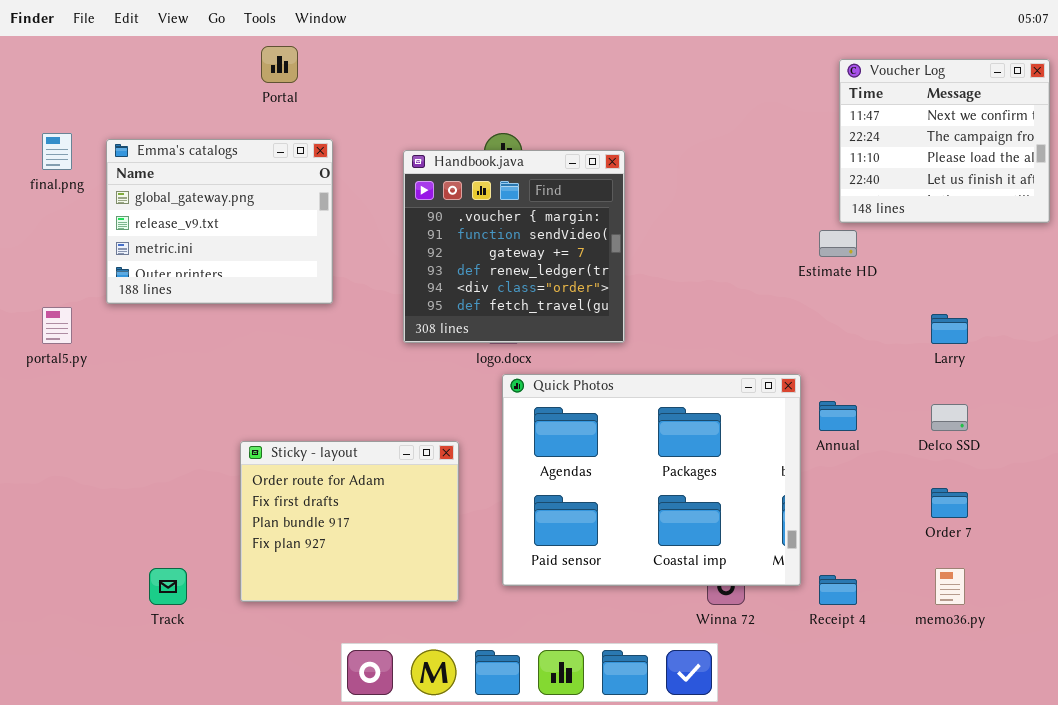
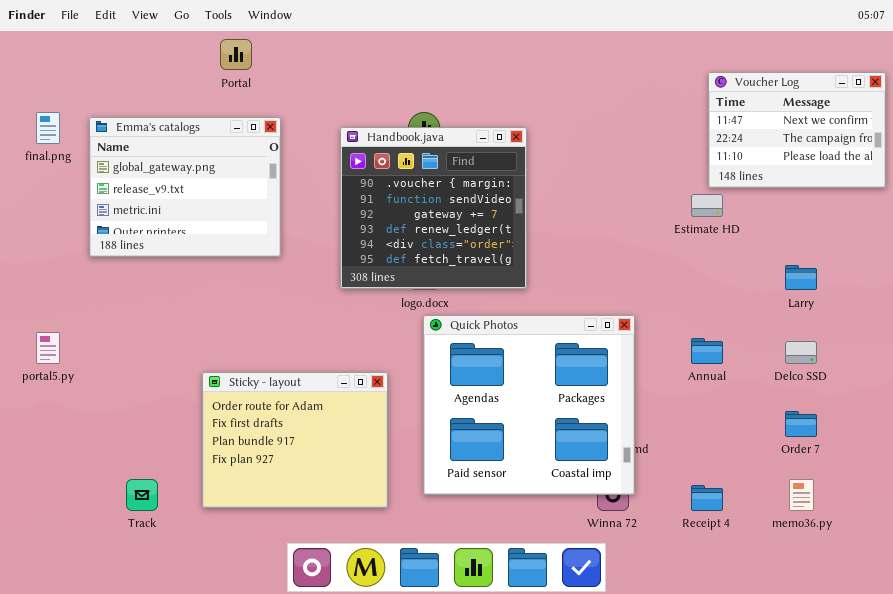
Voucher Log: [839,59,1050,223] -> [708,72,886,188], resized
portal5.py: [42,307,72,344] -> [36,332,60,364], moved
Quick Photos: [502,374,801,586] -> [423,315,635,495], resized

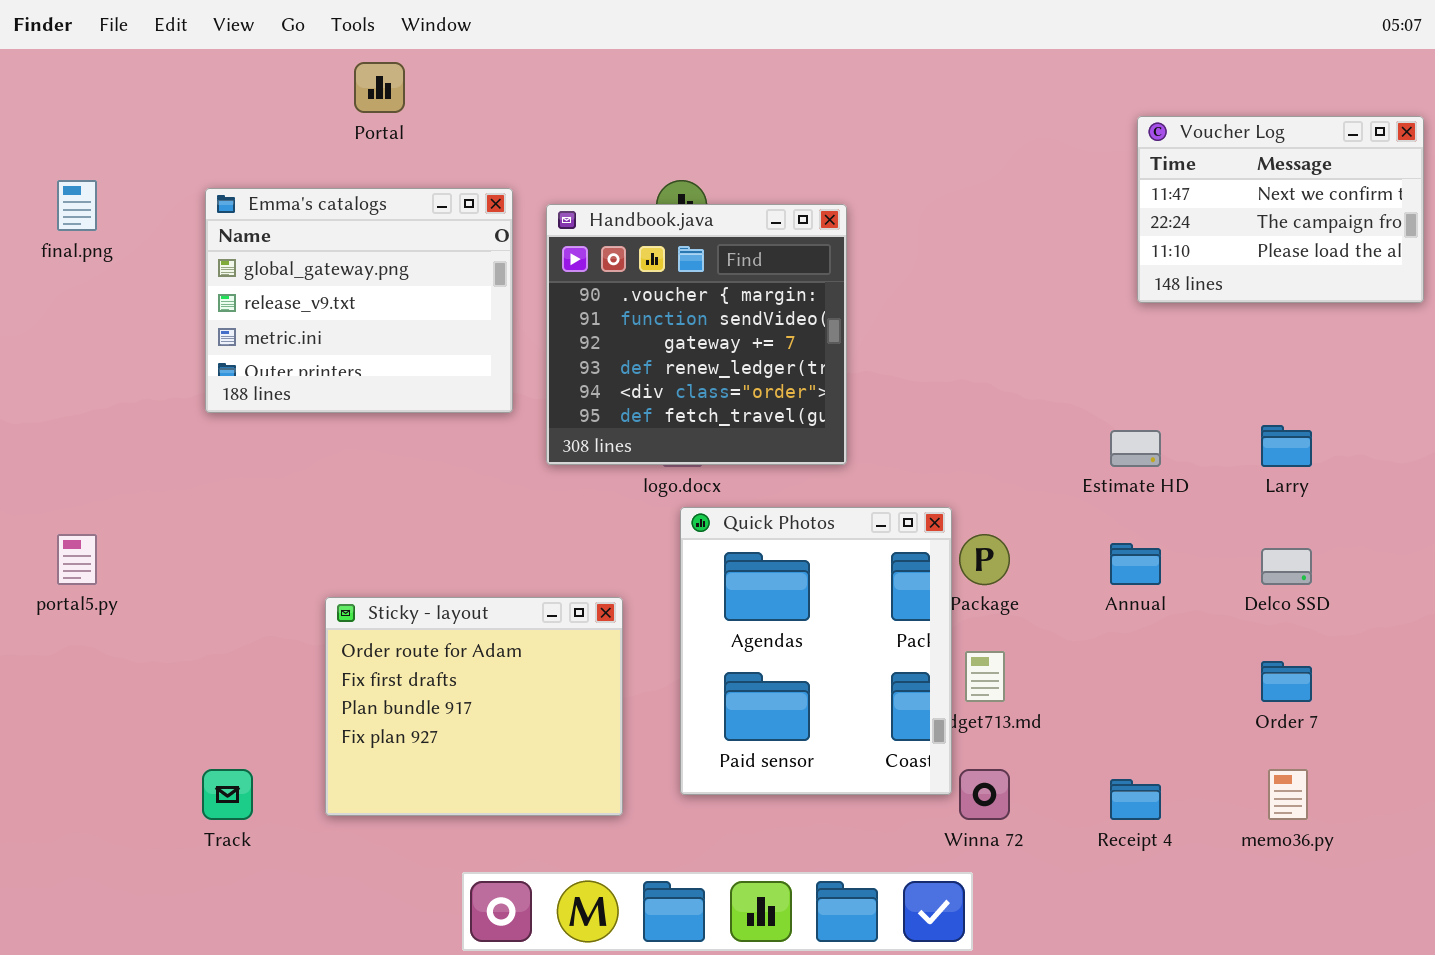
Emma's catalogs: [89,117,281,257] -> [205,188,513,413], moved
Estimate HD: [691,194,723,217] -> [1110,430,1161,467], moved
Quick Photos: [423,315,635,495] -> [680,507,952,795], resized

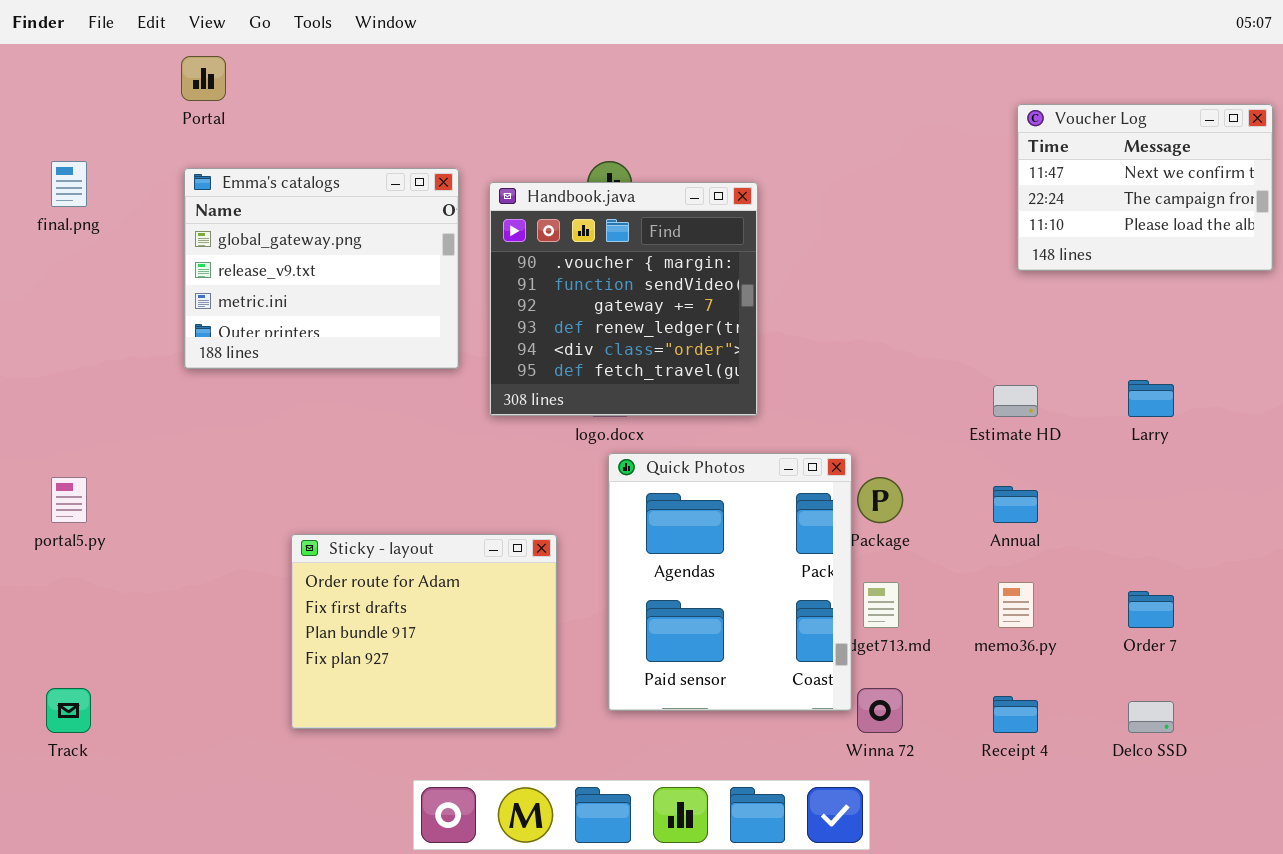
Portal: [354,62,405,113] -> [181,56,226,101], moved
Delco SSD: [1261,548,1312,585] -> [1128,701,1174,733], moved
Track: [202,769,253,820] -> [46,688,91,733], moved
memo36.py: [1268,769,1308,820] -> [998,582,1034,628], moved

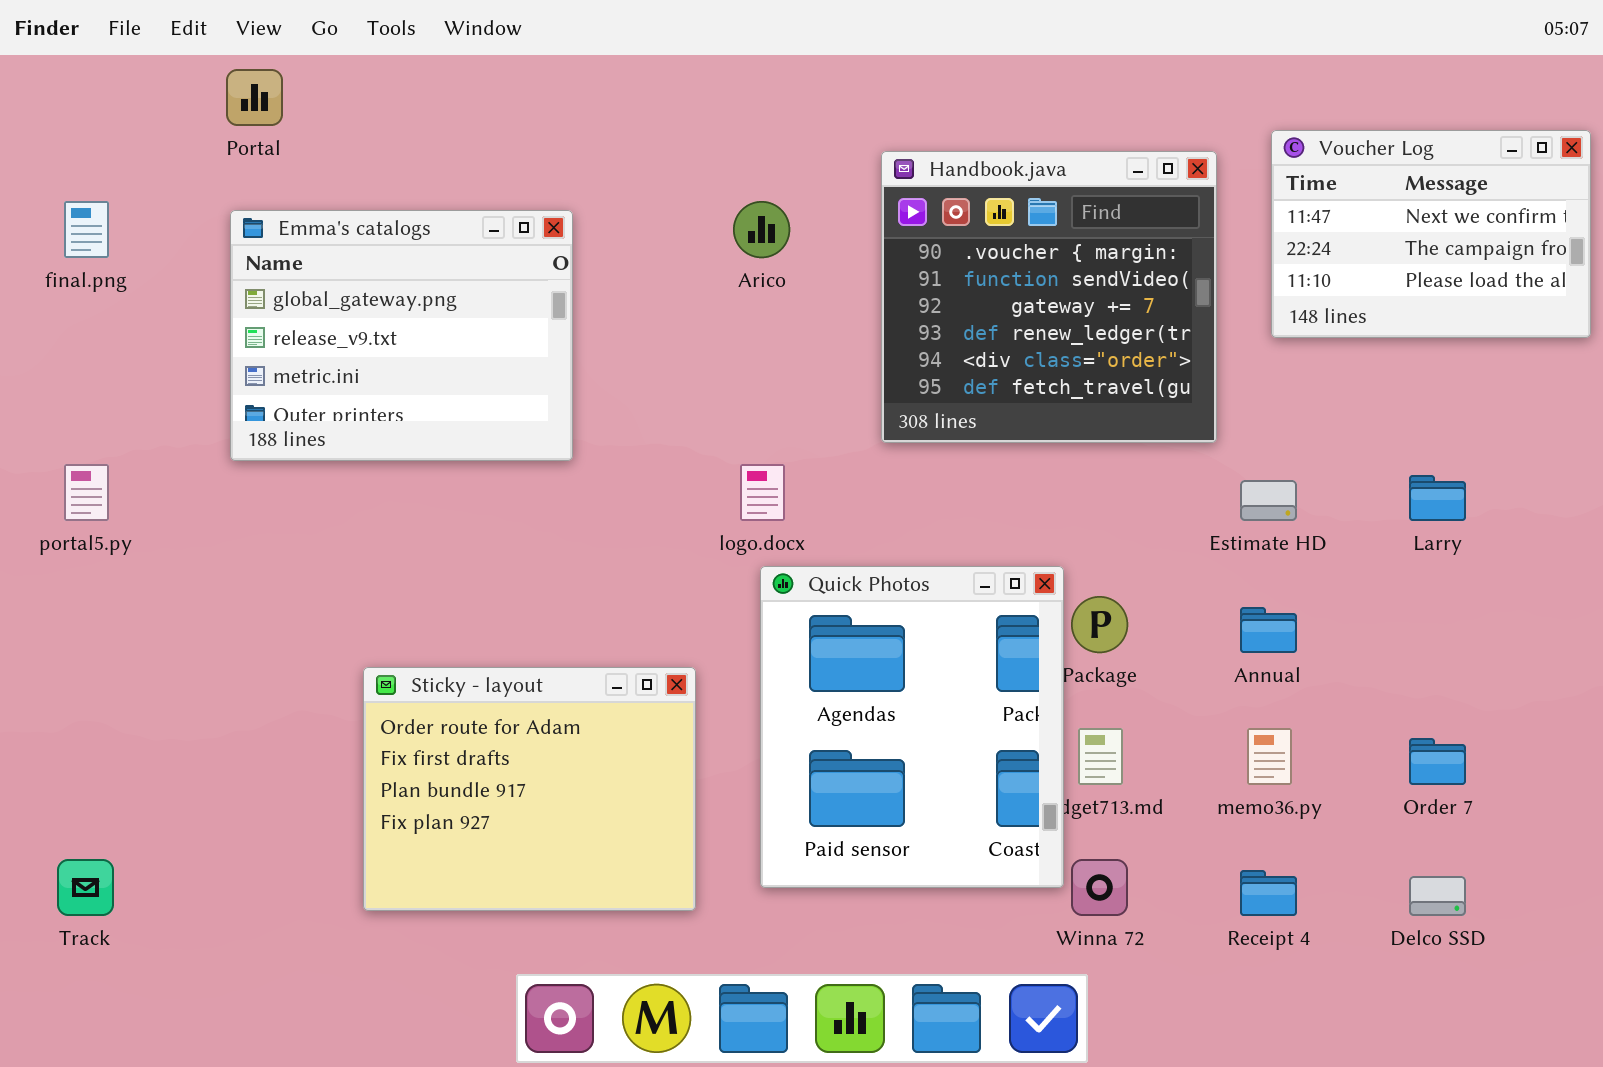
Handbook.java: [489,182,758,416] -> [881,151,1217,443], moved
portal5.py: [51,477,87,523] -> [64,464,109,521], moved

